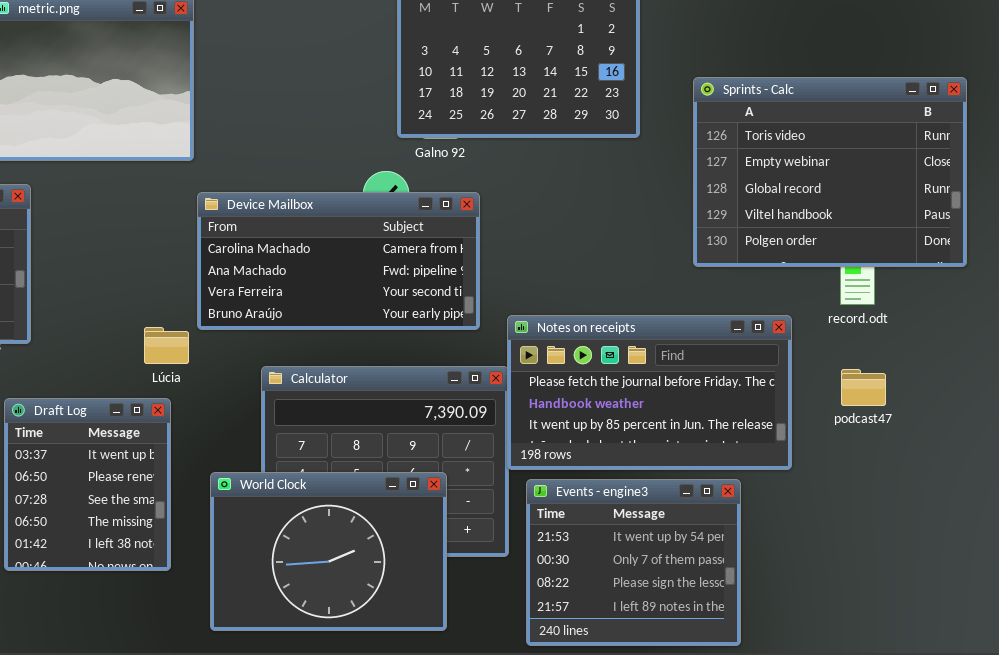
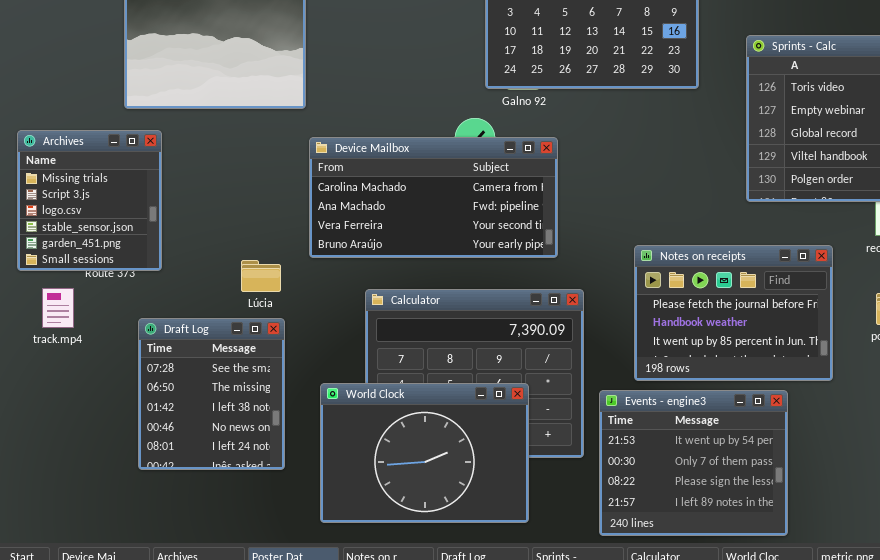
Notes on receipts: [507,315,792,470] -> [634,245,833,381], resized
Lúcia: [144,327,189,364] -> [241,260,281,292], moved
Draft Log: [4,398,171,571] -> [138,318,285,470], scrolled down 2 rows

